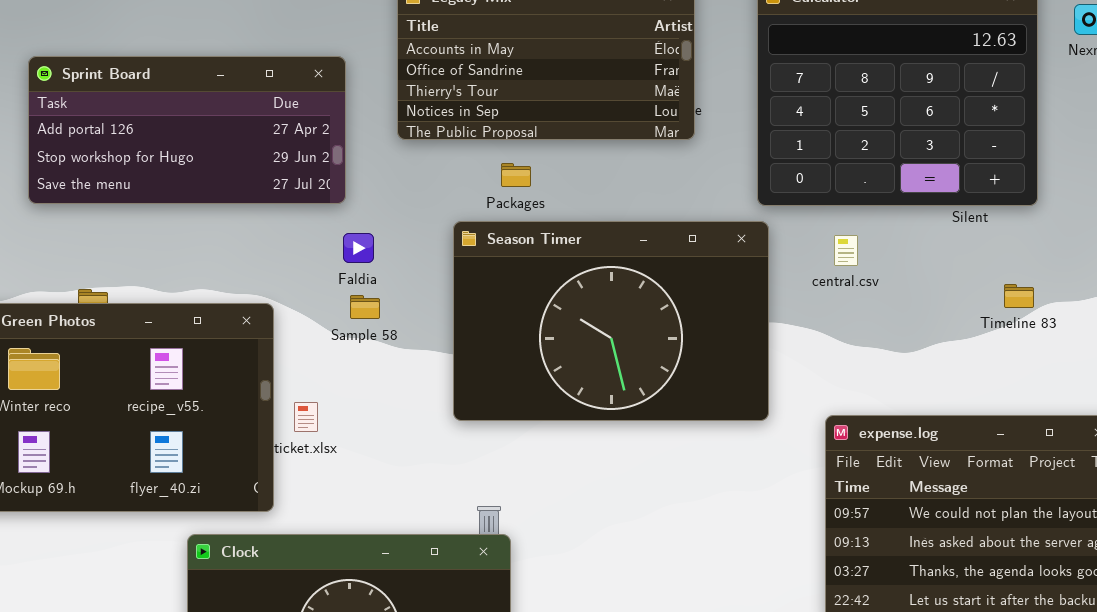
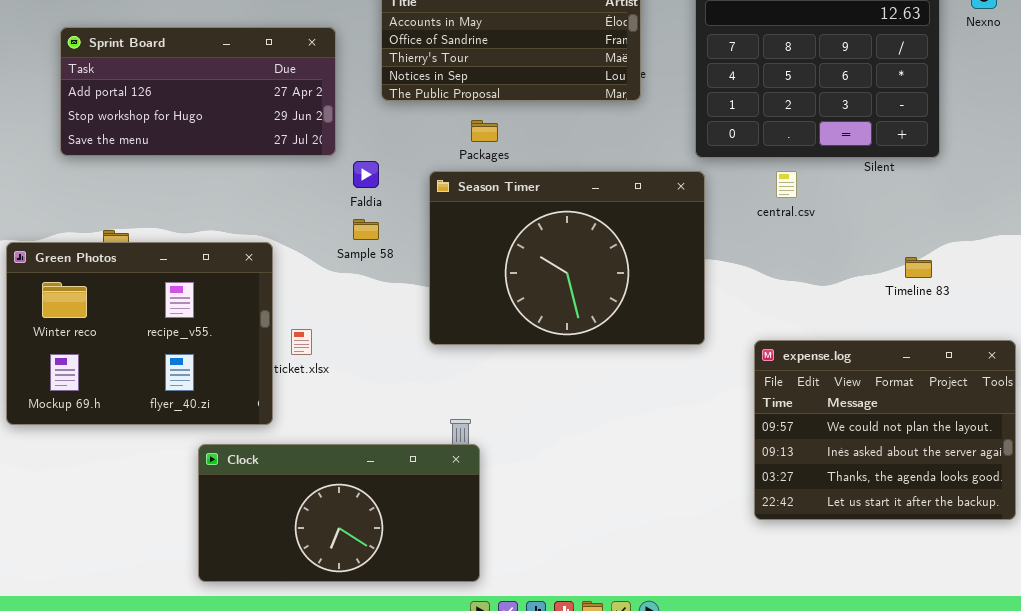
Faldia: [343,233,374,263] -> [353,161,379,188], moved
central.csv: [834,235,858,266] -> [776,171,797,198], moved
Timeline 83: [1004,284,1034,308] -> [905,257,932,278], moved
Sample 58: [350,295,380,319] -> [353,219,379,240], moved

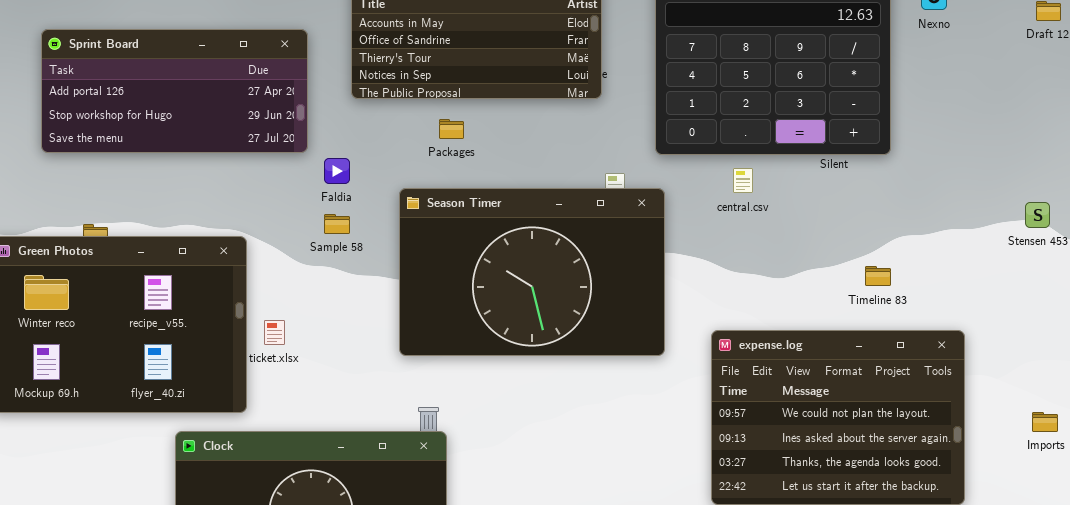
Season Timer: [429,171,705,345] -> [399,188,665,356], moved
Timeline 83: [905,257,932,278] -> [865,266,891,286], moved

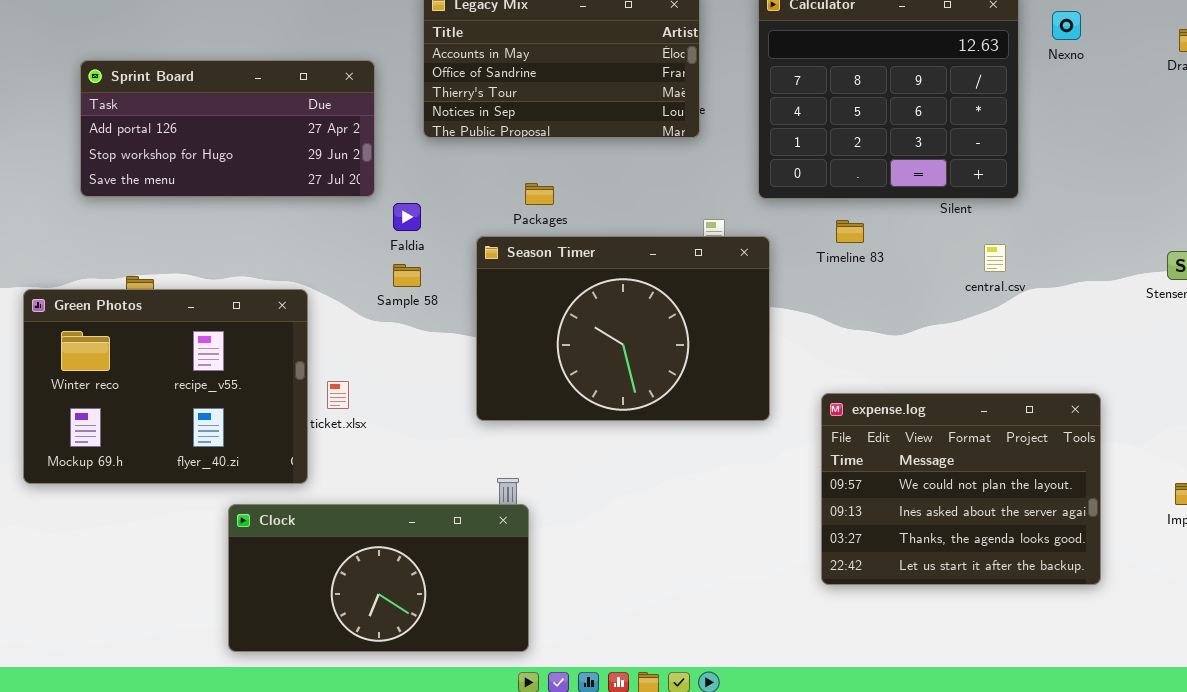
Packages: [439,119,464,139] -> [525,183,554,205], moved
central.csv: [733,168,753,193] -> [984,244,1006,272], moved
Timeline 83: [865,266,891,286] -> [836,220,864,243], moved

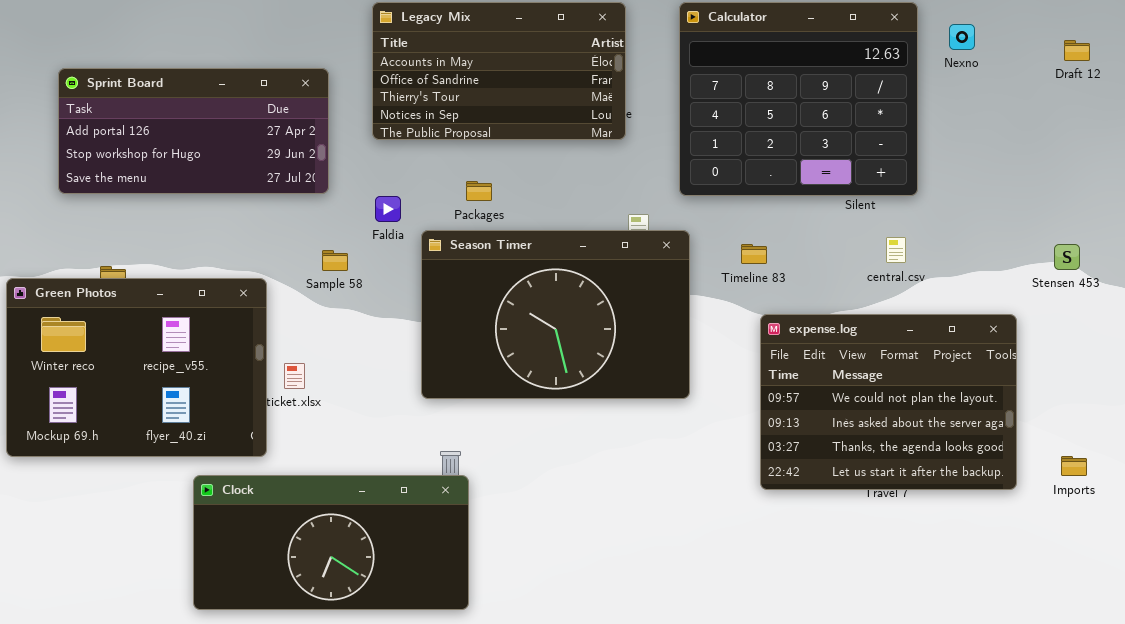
Faldia: [393,203,421,231] -> [375,196,401,222], moved
Timeline 83: [836,220,864,243] -> [741,244,767,264], moved
Sample 58: [393,264,421,287] -> [322,250,348,271], moved
expense.log: [821,393,1101,585] -> [760,314,1017,490], moved

